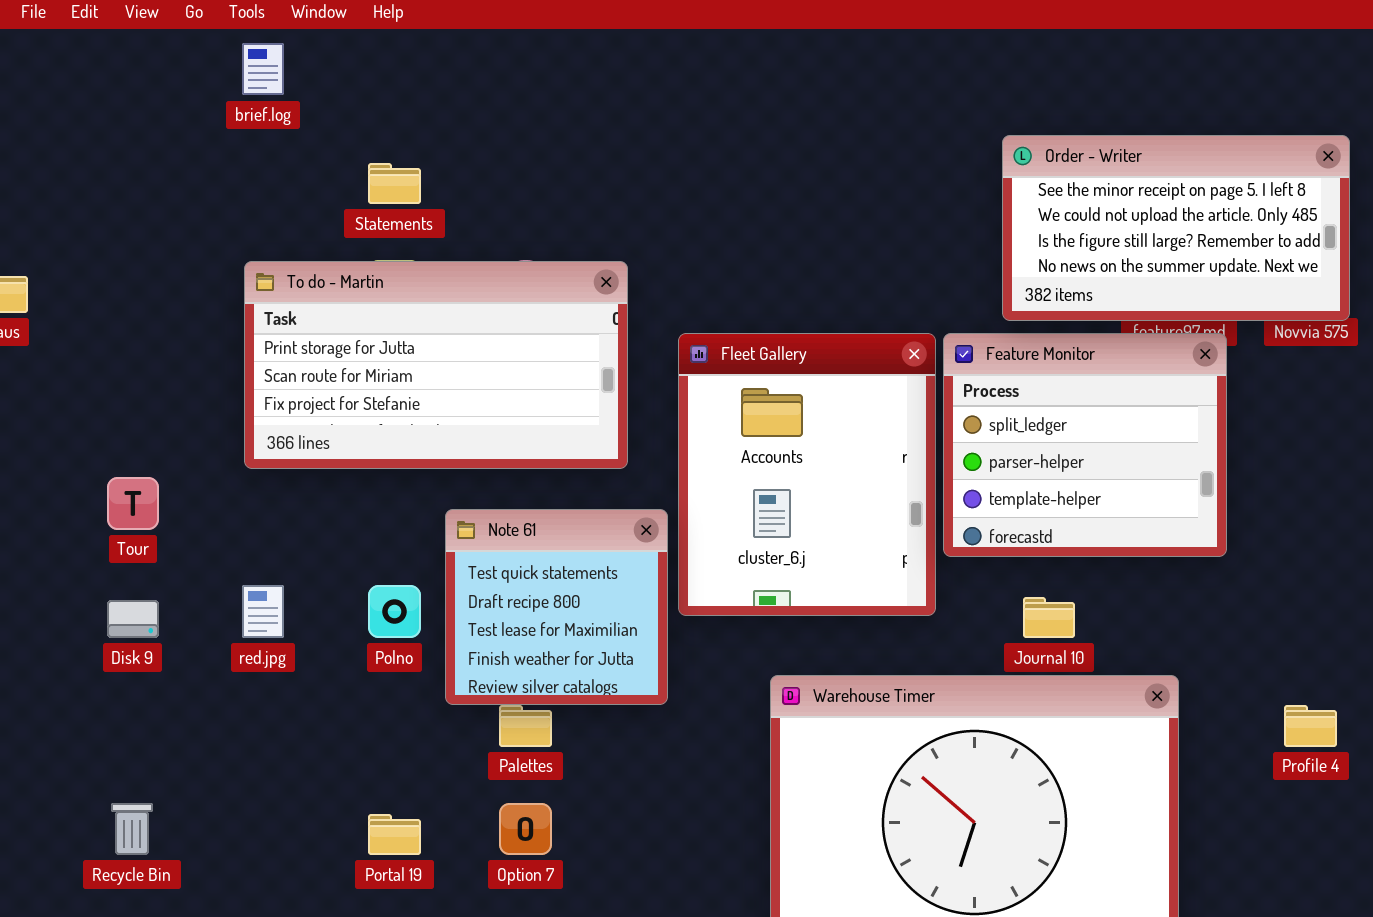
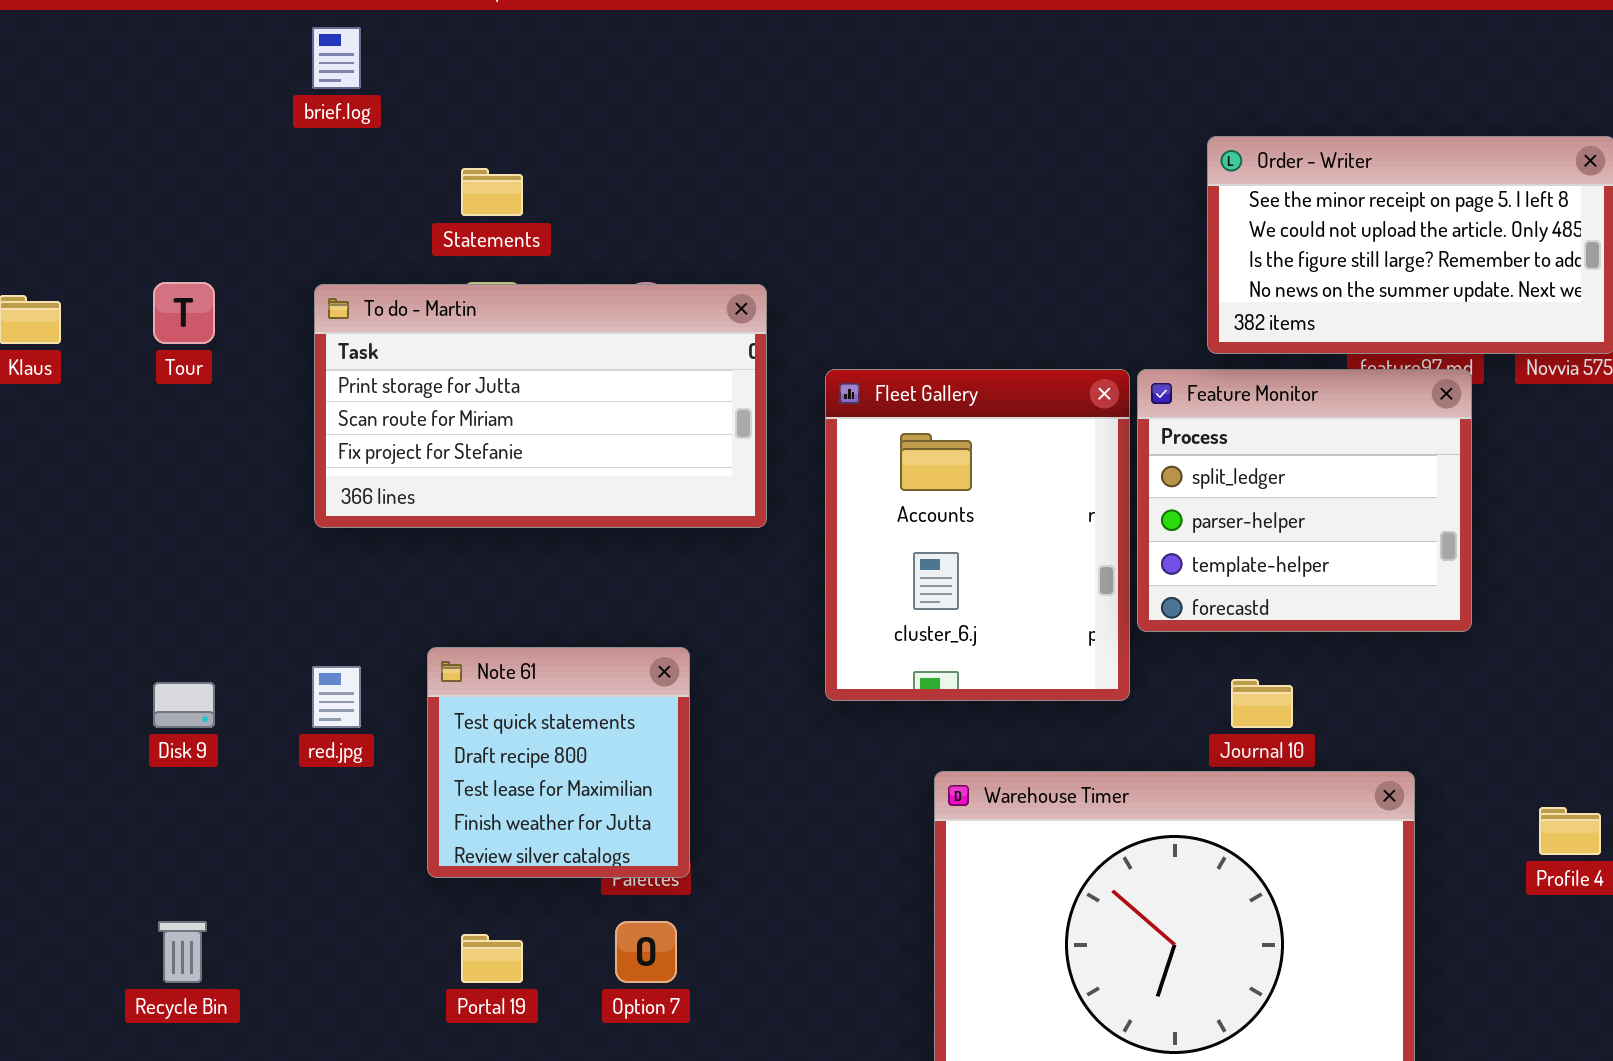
Tour: [107,477,159,530] -> [153,282,215,344], moved
Note 61: [445,509,668,705] -> [427,647,690,878], moved

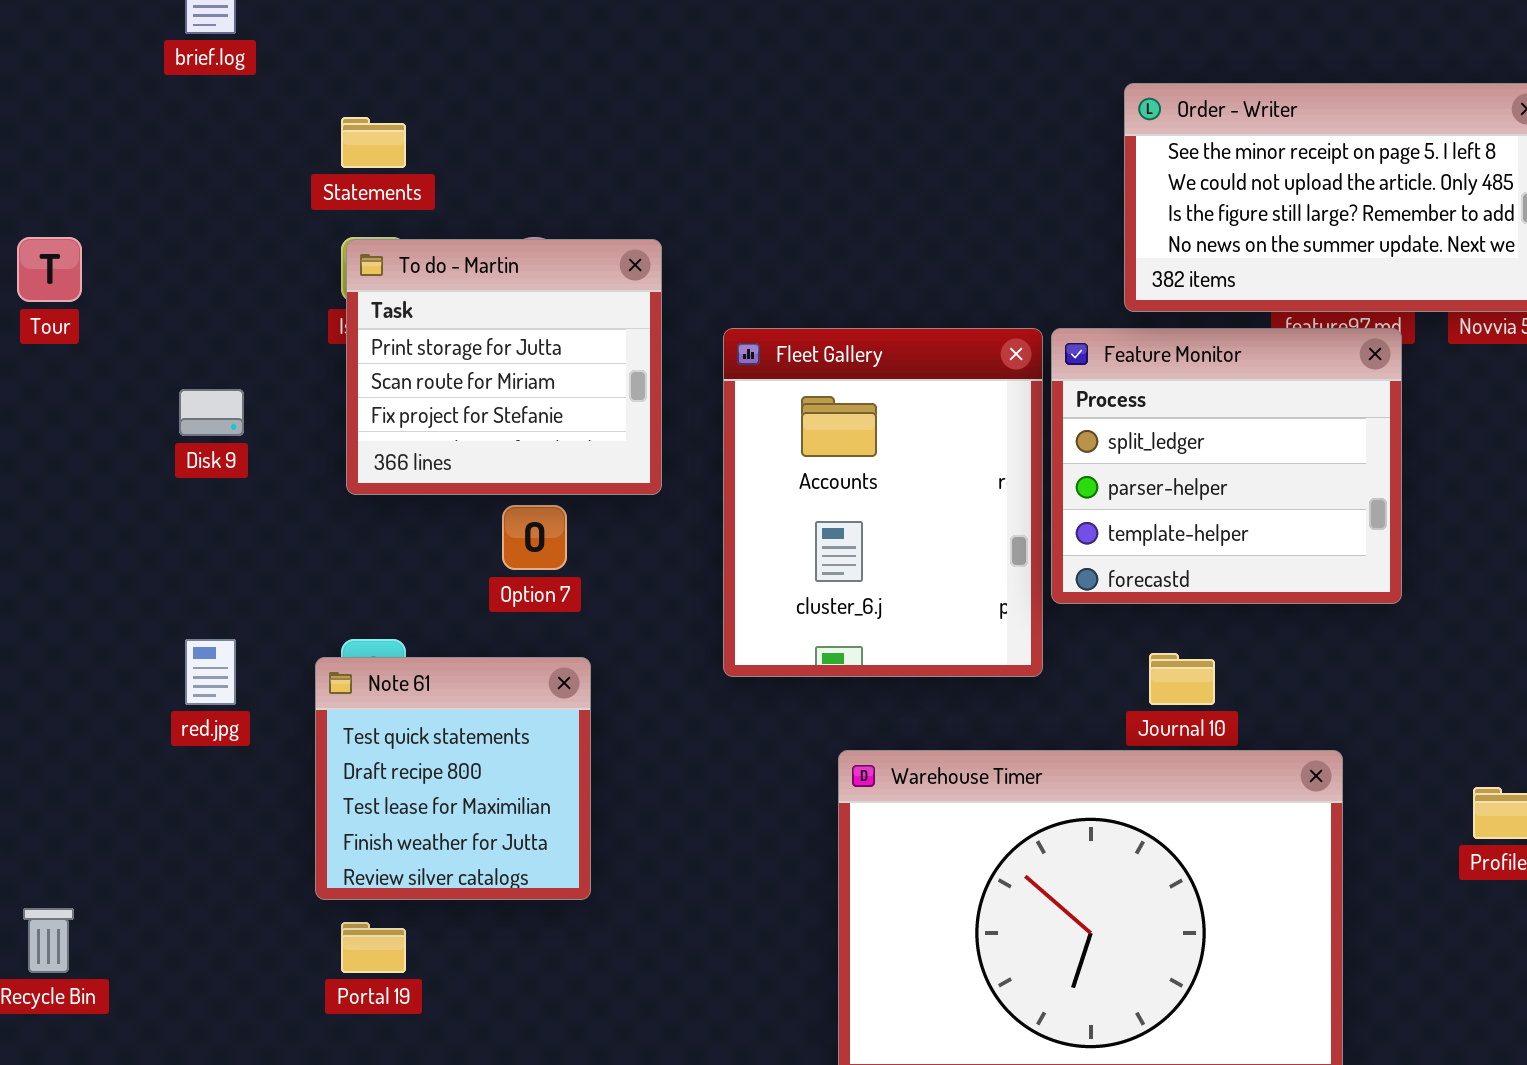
To do - Martin: [314,284,767,528] -> [346,239,662,495], resized
Note 61: [427,647,690,878] -> [315,657,591,900], moved
Disk 9: [153,682,215,728] -> [179,389,244,436], moved
Option 7: [615,921,677,983] -> [502,505,567,570], moved

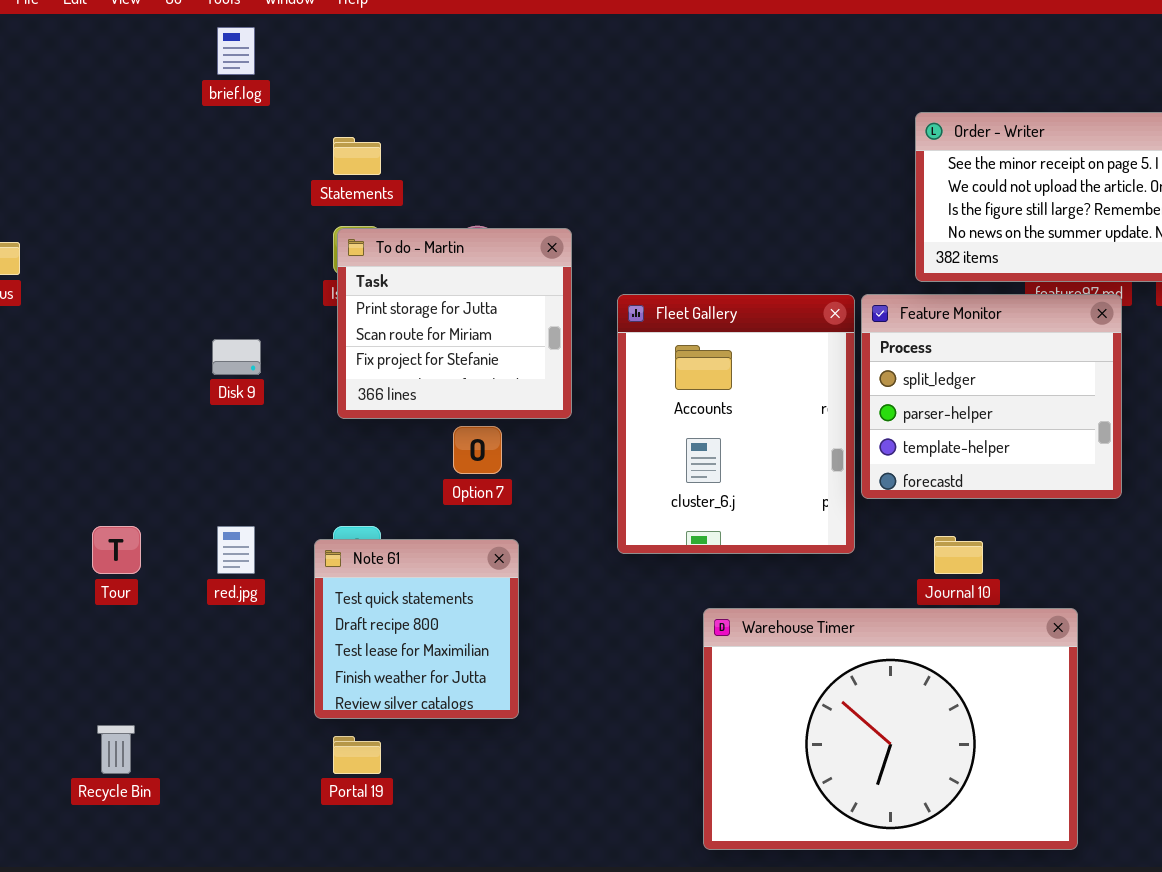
Tour: [17,237,82,302] -> [92,526,141,574], moved

